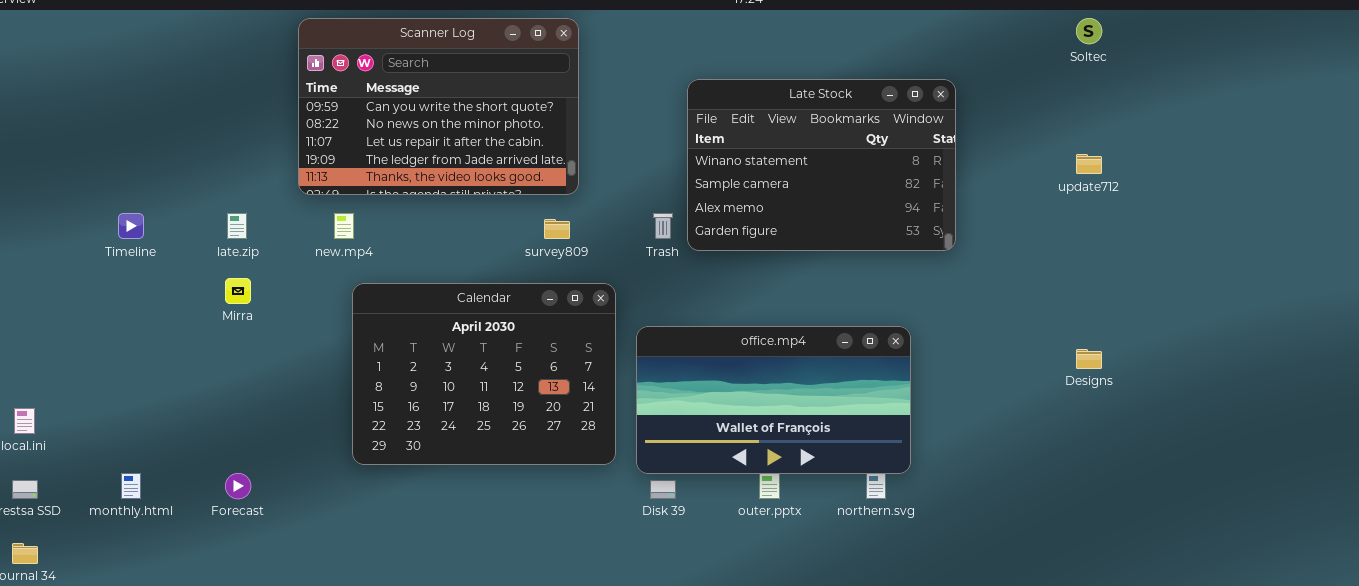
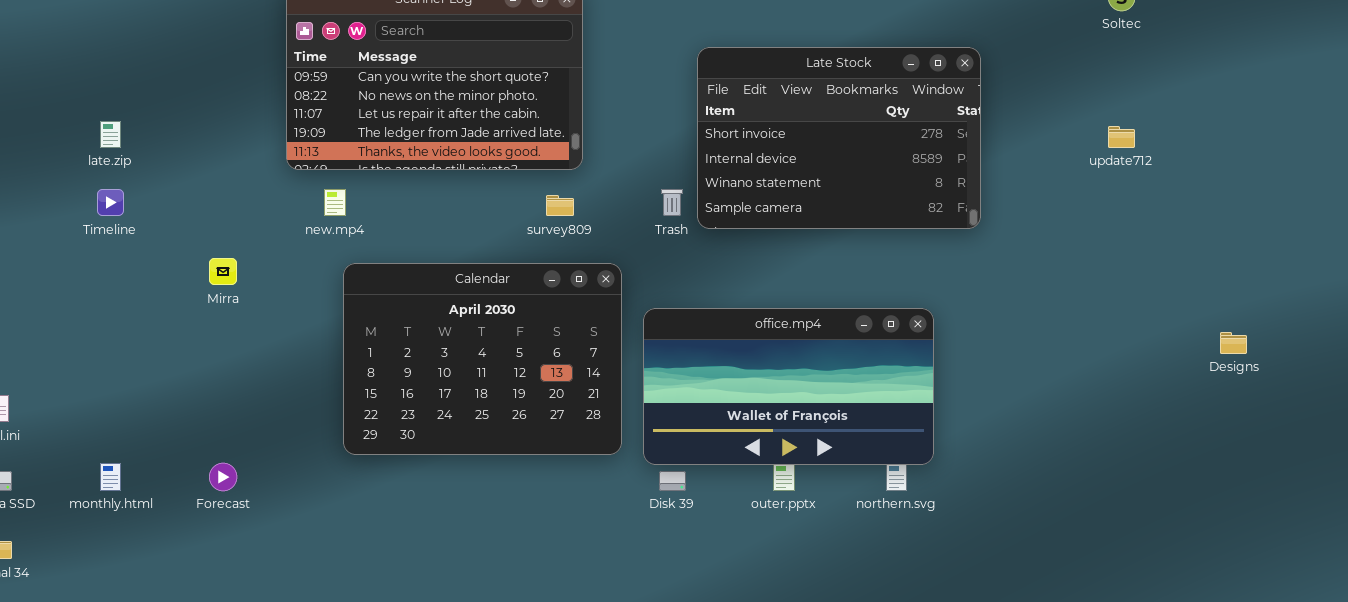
Late Stock: [687,79,956,251] -> [697,47,981,229], scrolled up 2 rows
late.zip: [227,213,247,239] -> [100,121,121,148], moved
Designs: [1076,349,1102,369] -> [1220,332,1247,354], moved

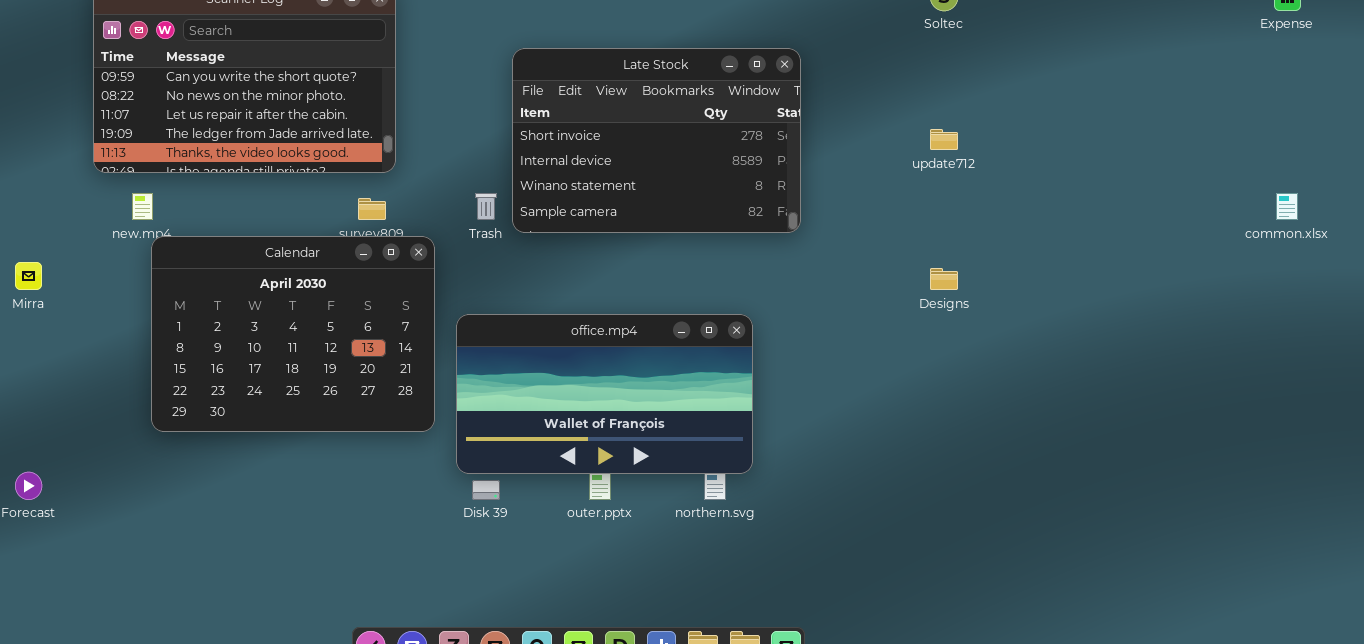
Calendar: [343,263,622,455] -> [151,236,435,432], moved
Designs: [1220,332,1247,354] -> [930,268,958,290], moved

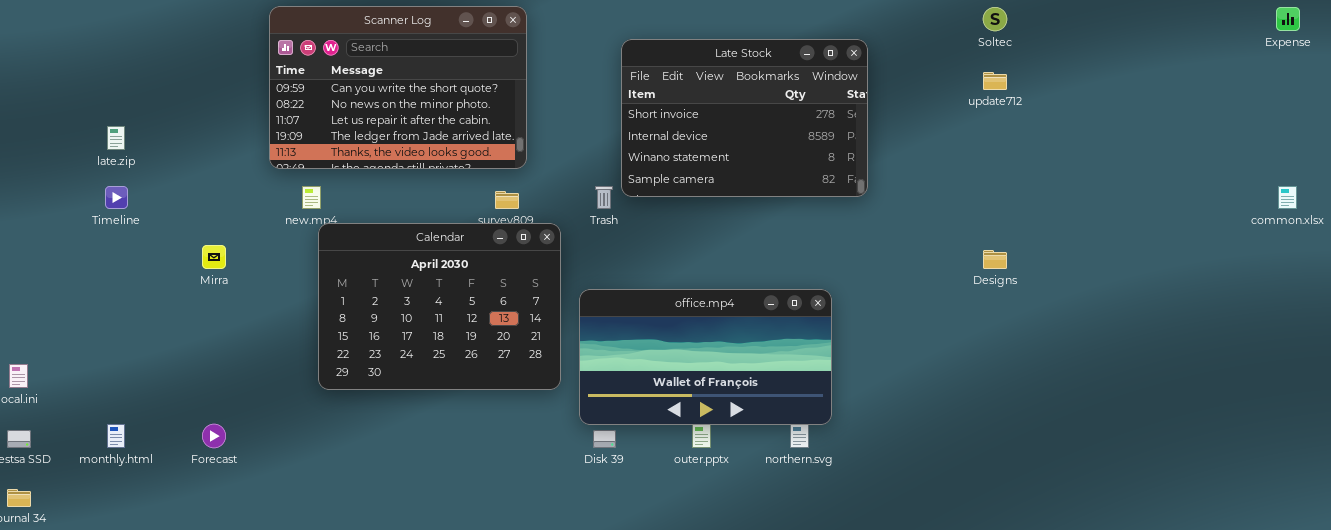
Late Stock: [512,48,801,233] -> [621,39,868,197], moved
update712: [930,129,958,150] -> [983,72,1007,90], moved

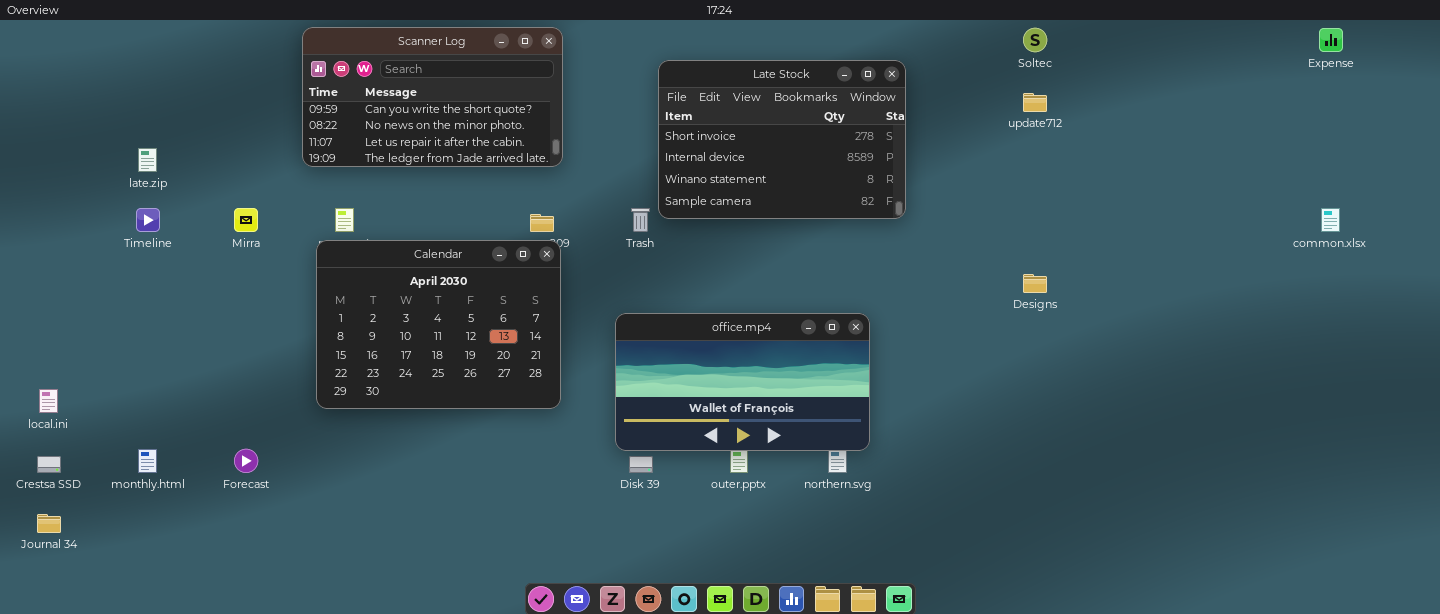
Scanner Log: [269,6,527,169] -> [302,27,563,167], resized
Calendar: [318,223,561,390] -> [316,240,561,409], moved
Mirra: [202,245,226,269] -> [234,208,258,232], moved

